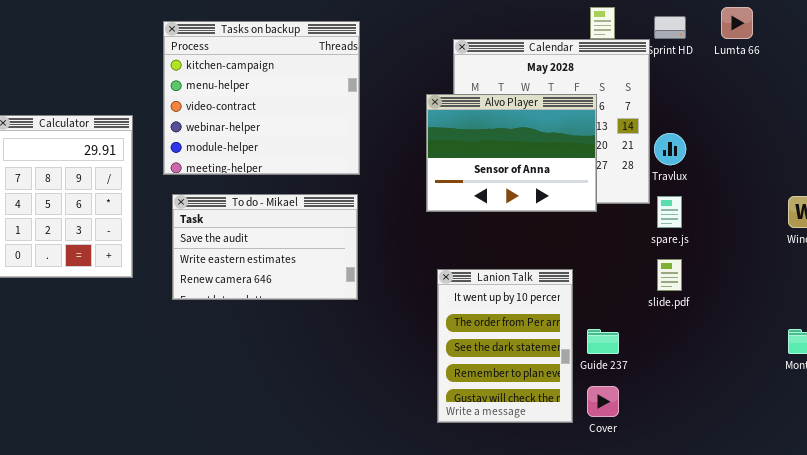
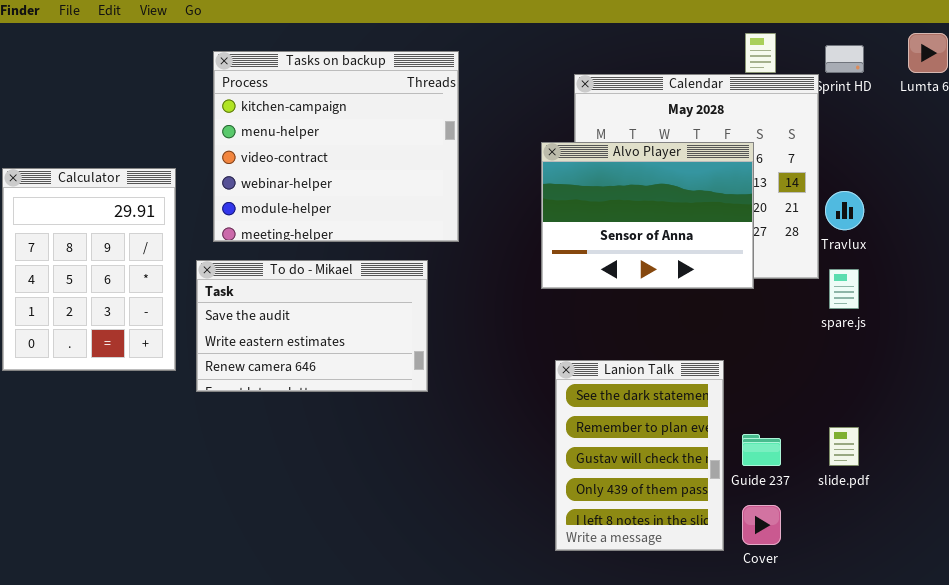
To do - Mikael: [172,194,358,300] -> [196,260,428,392], moved
slide.pdf: [657,259,682,291] -> [829,427,859,466], moved
Lanion Talk: [437,269,573,423] -> [555,360,724,551], scrolled down 2 rows

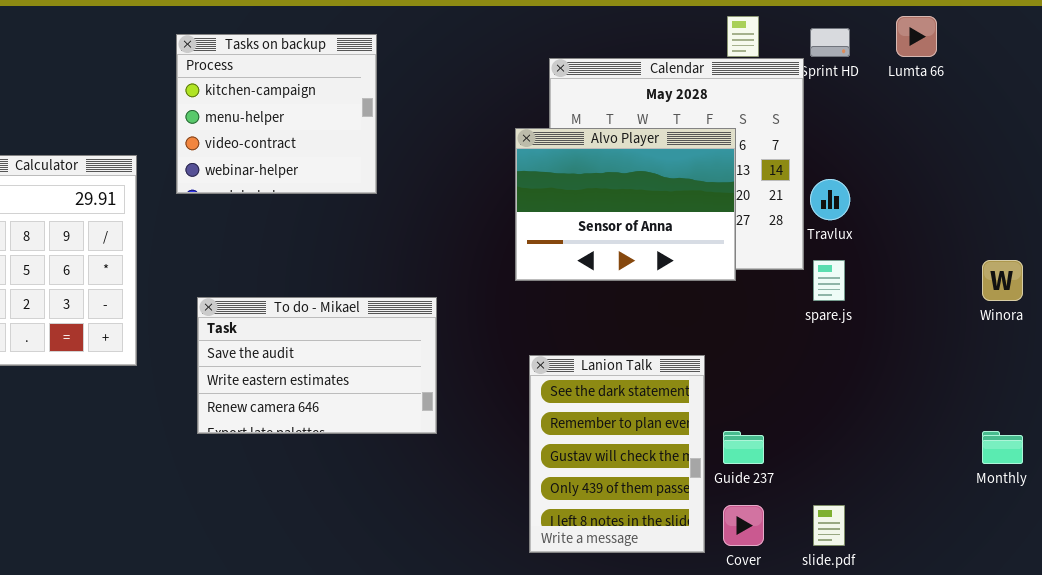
Tasks on backup: [213,51,459,242] -> [176,34,377,194], resized
To do - Mikael: [196,260,428,392] -> [197,297,437,434], moved
slide.pdf: [829,427,859,466] -> [813,505,845,546], moved

